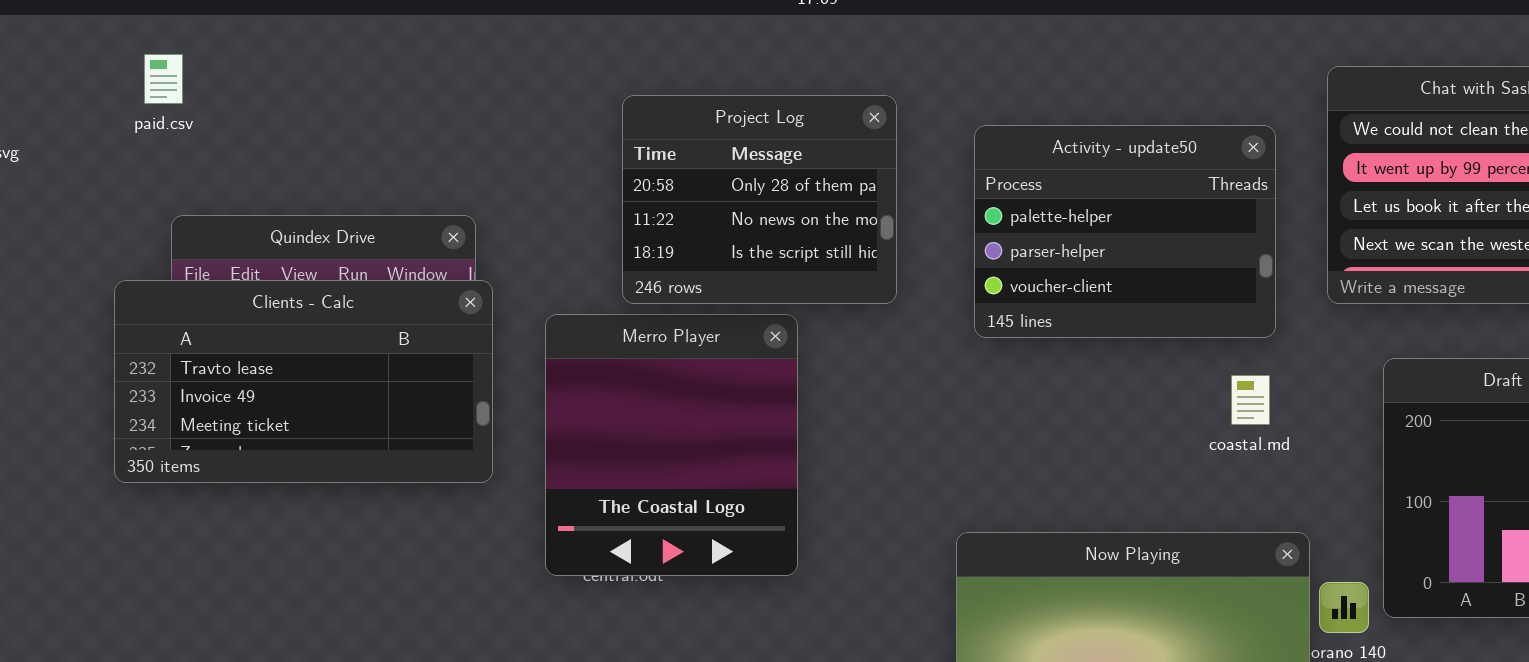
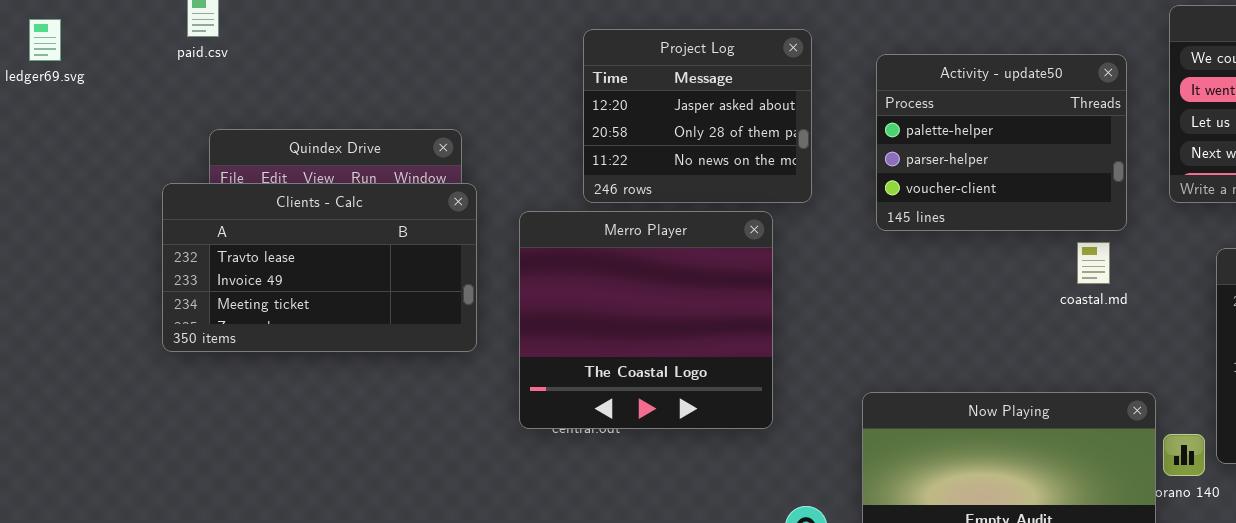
Project Log: [622,95,897,304] -> [583,29,812,203], scrolled up 1 row
Merro Player: [545,314,798,576] -> [519,211,773,429], resized
coastal.md: [1231,375,1270,425] -> [1077,242,1110,284], moved

